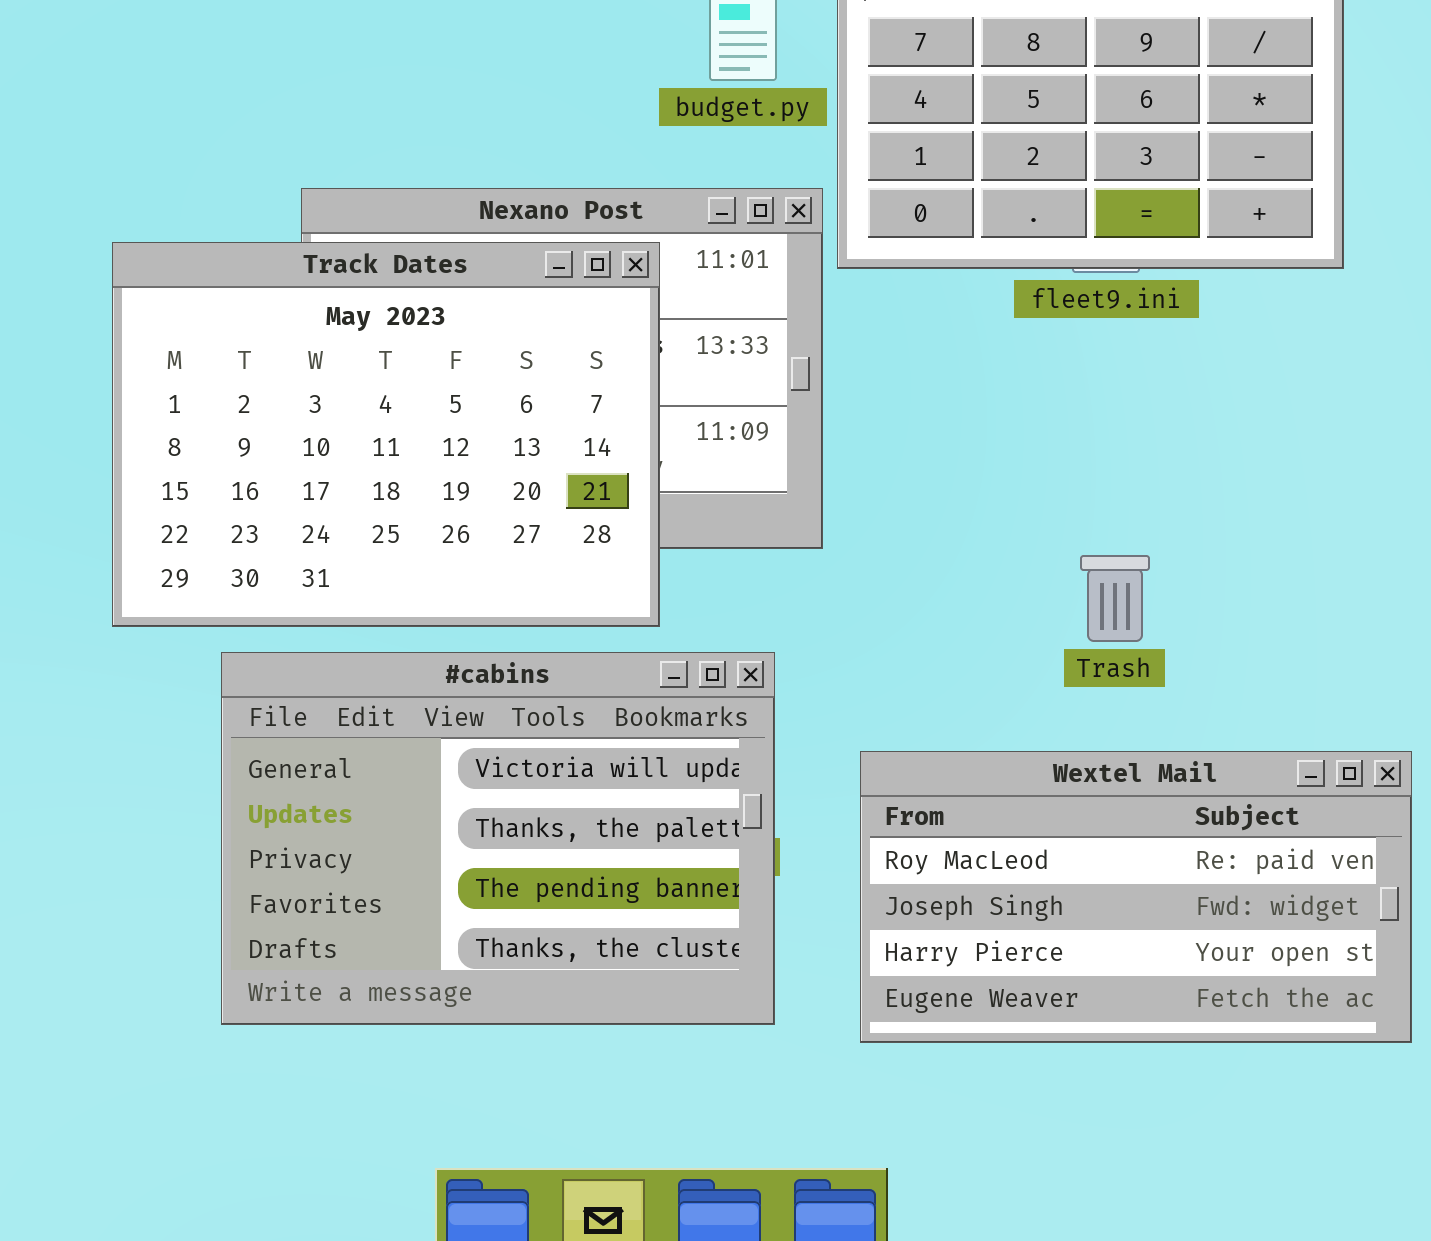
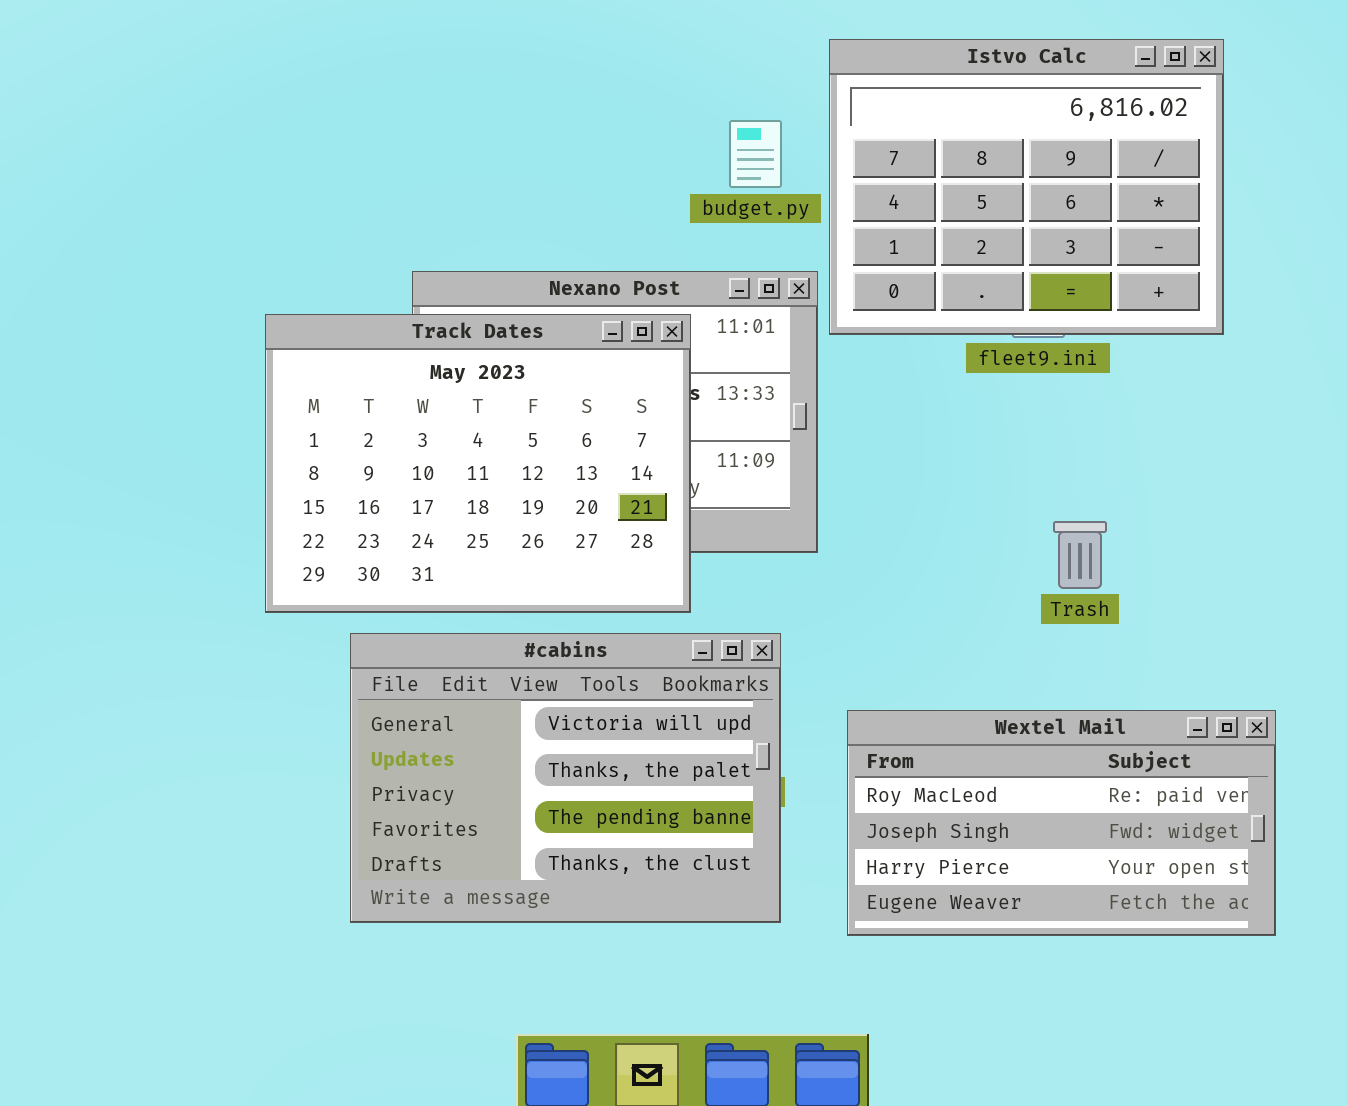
Trash: [1080,555,1150,642] -> [1053,521,1107,589], moved

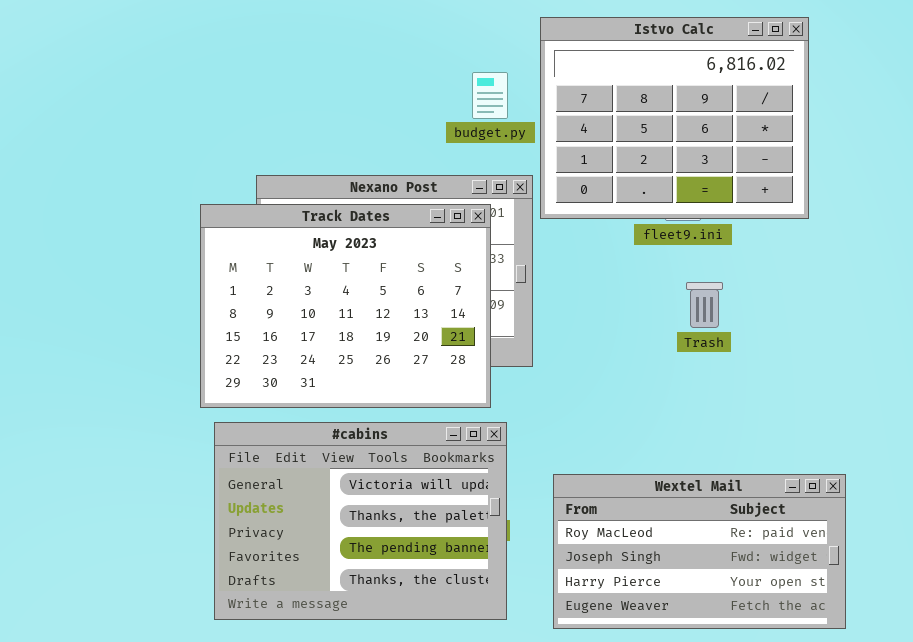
Track Dates: [265,314,691,613] -> [200,204,491,408], moved
Trash: [1053,521,1107,589] -> [686,282,723,328], moved

